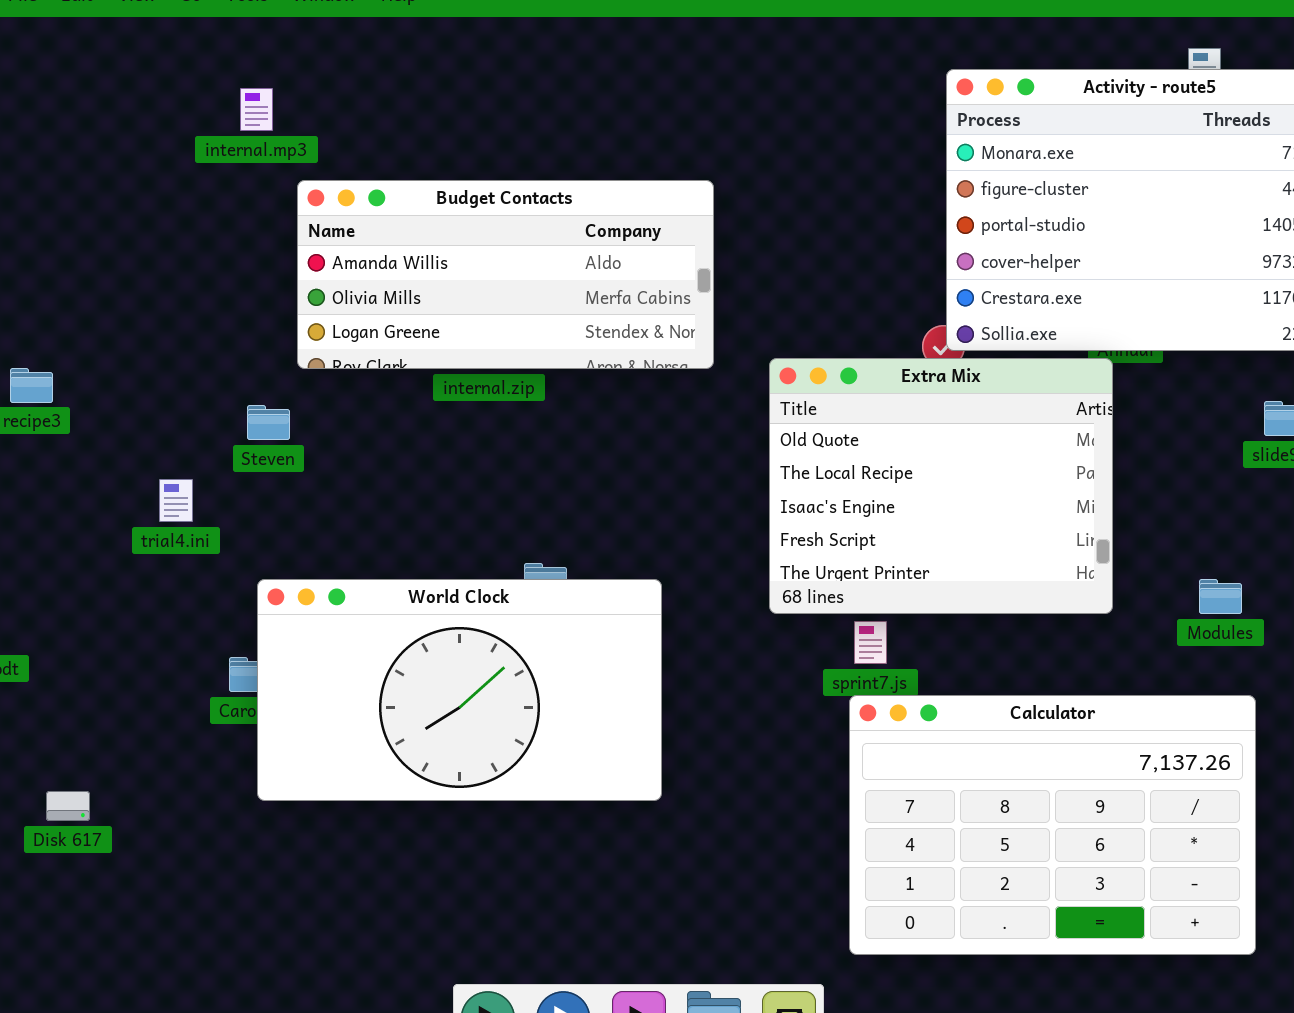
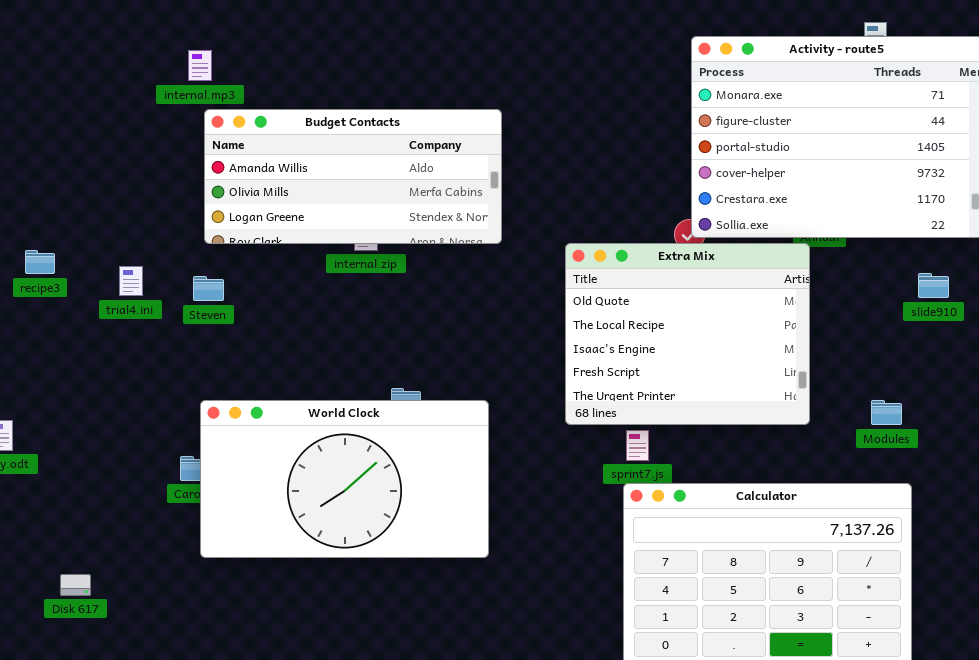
Budget Contacts: [297,180,714,369] -> [204,109,502,244], moved
trial4.ini: [159,479,193,522] -> [119,266,143,296], moved
Disk 617: [46,791,90,821] -> [60,574,91,596], moved

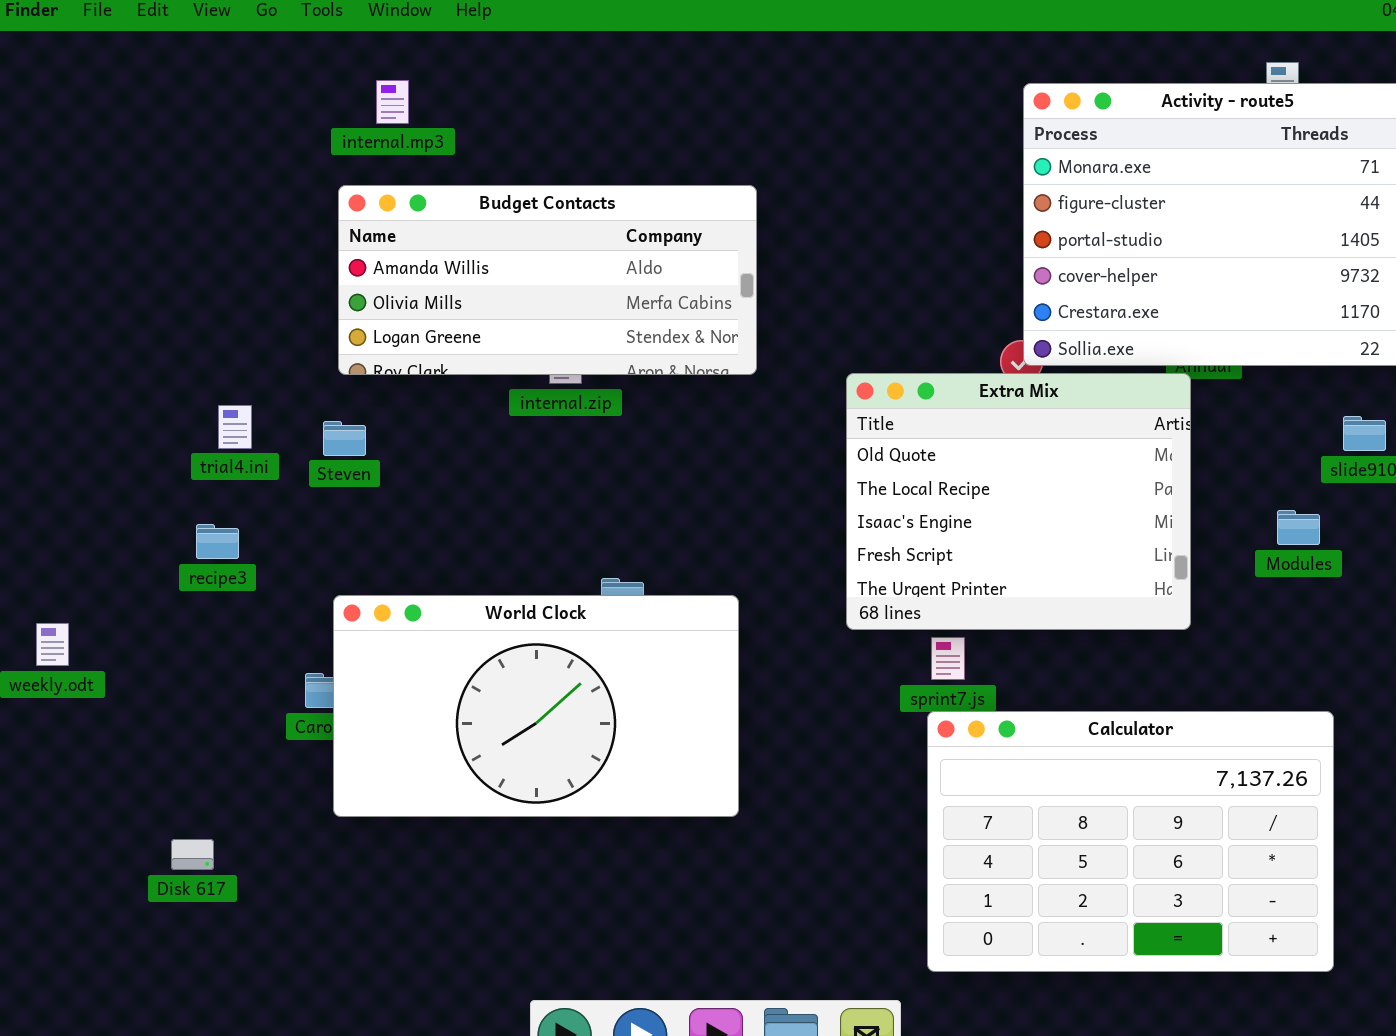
internal.mp3: [188,50,212,81] -> [376,80,409,124], moved
recipe3: [25,250,55,274] -> [196,524,239,559], moved
Modules: [871,400,902,425] -> [1277,510,1320,545], moved
Disk 617: [60,574,91,596] -> [171,839,214,870], moved

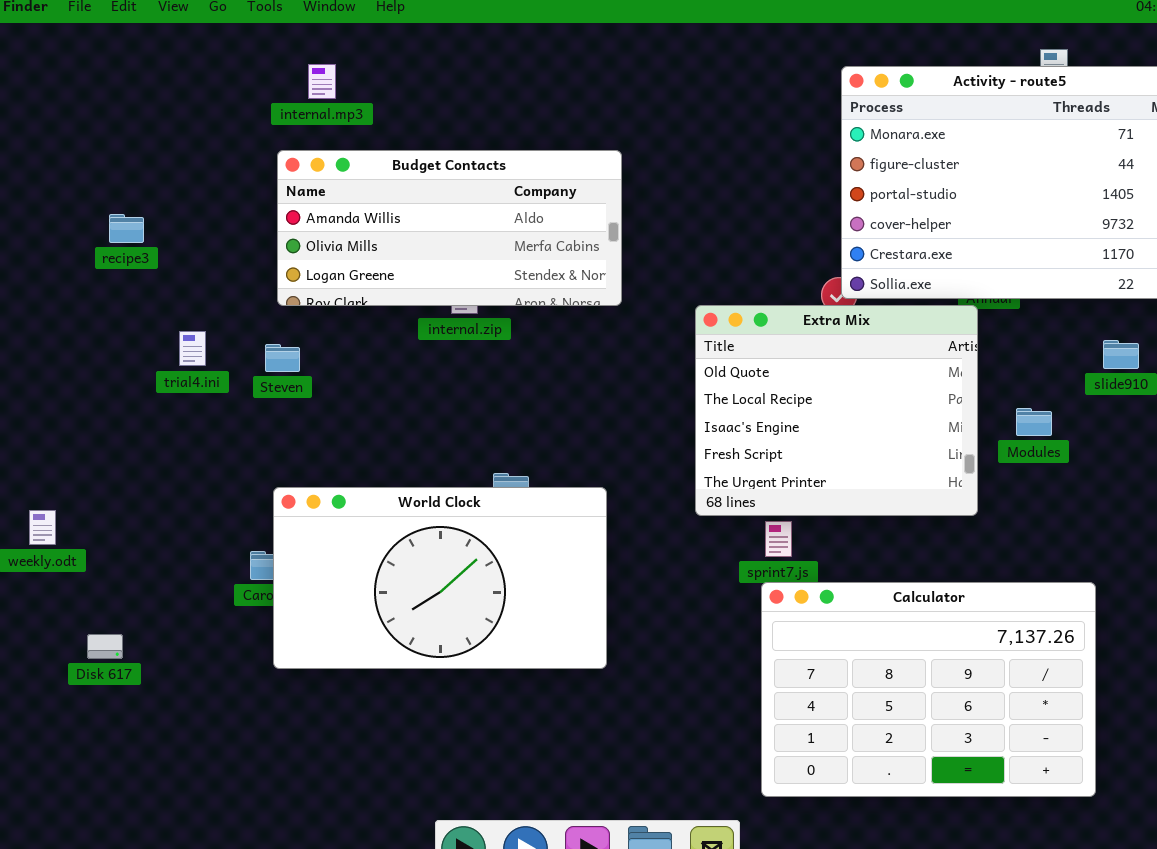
Modules: [1277,510,1320,545] -> [1016,408,1052,436], moved
recipe3: [196,524,239,559] -> [109,214,144,243], moved
Disk 617: [171,839,214,870] -> [87,634,123,659], moved

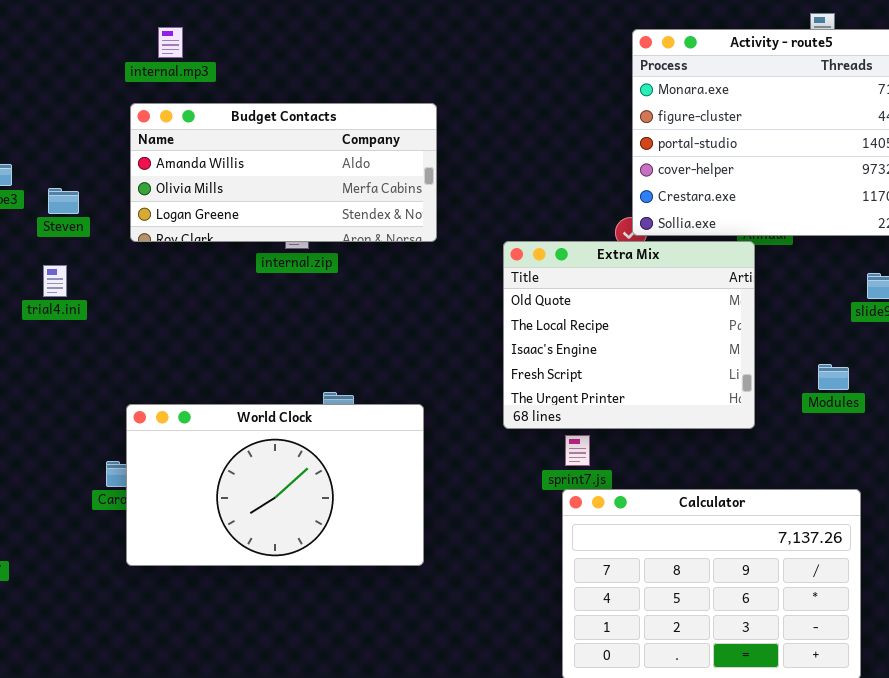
Steven: [265,344,300,372] -> [48,188,79,214], moved
Modules: [1016,408,1052,436] -> [818,364,849,390], moved

